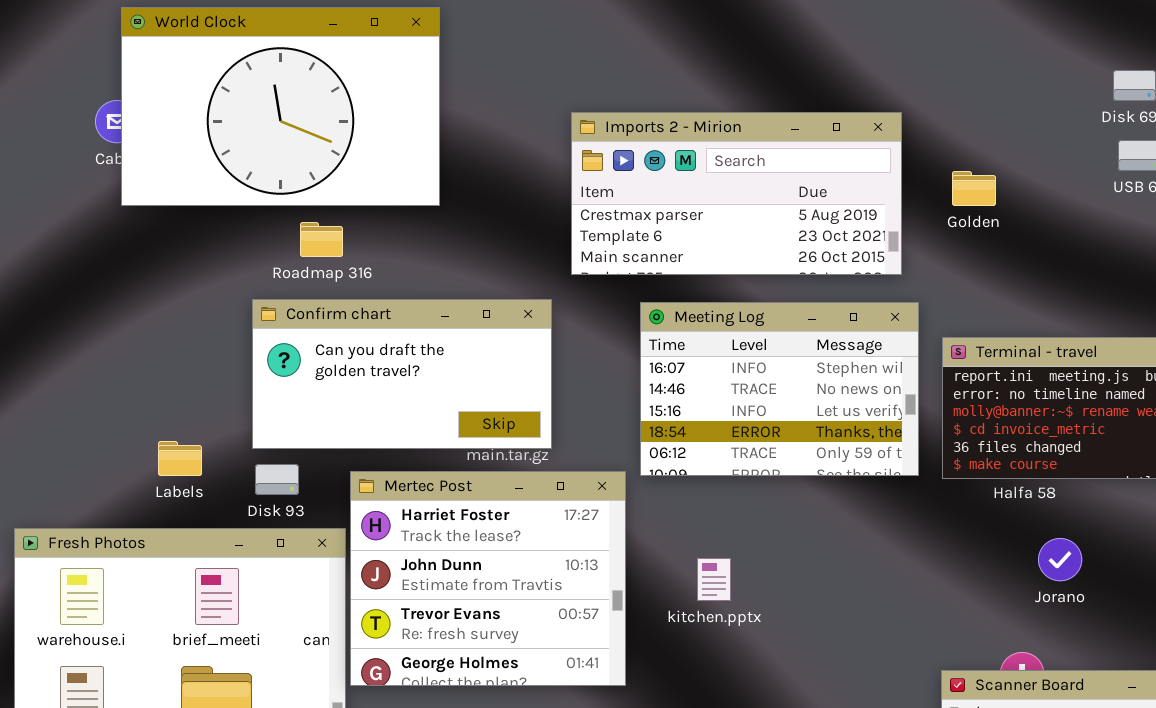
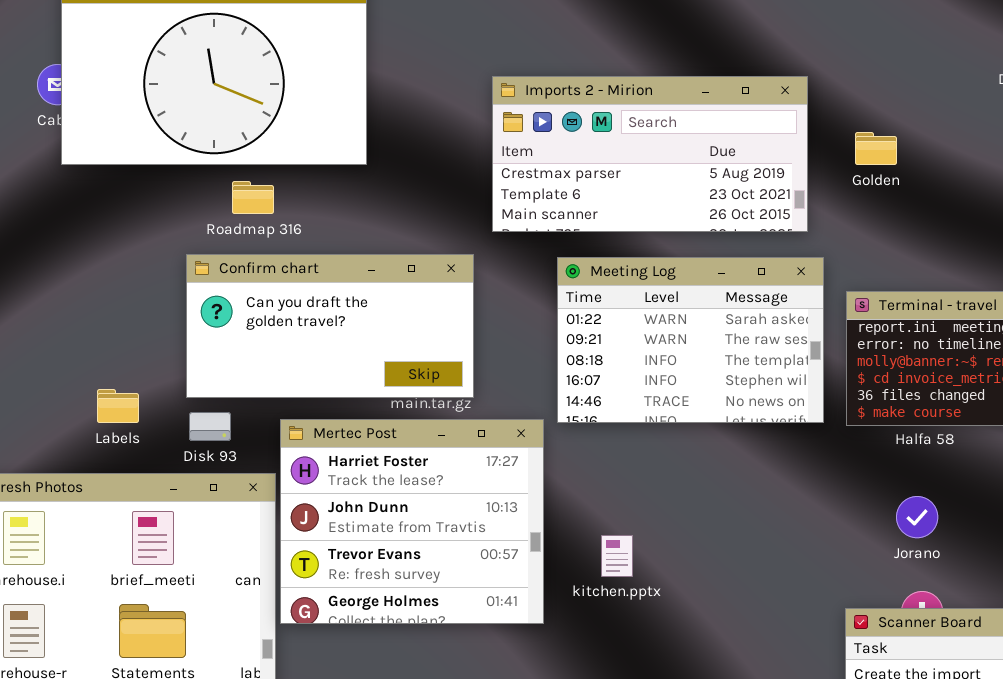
Meeting Log: [640,302,919,476] -> [557,257,824,423], scrolled up 3 rows
Jorano: [1038,538,1082,581] -> [896,496,938,538], moved
kitchen.pptx: [697,558,731,601] -> [601,535,633,577], moved

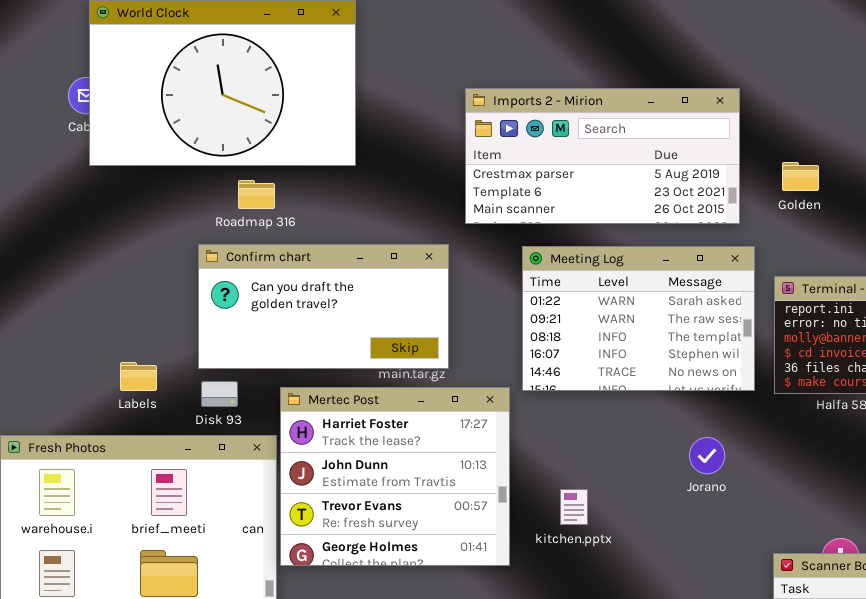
Golden: [855,132,897,165] -> [782,162,819,191], moved
Jorano: [896,496,938,538] -> [689,437,725,474], moved

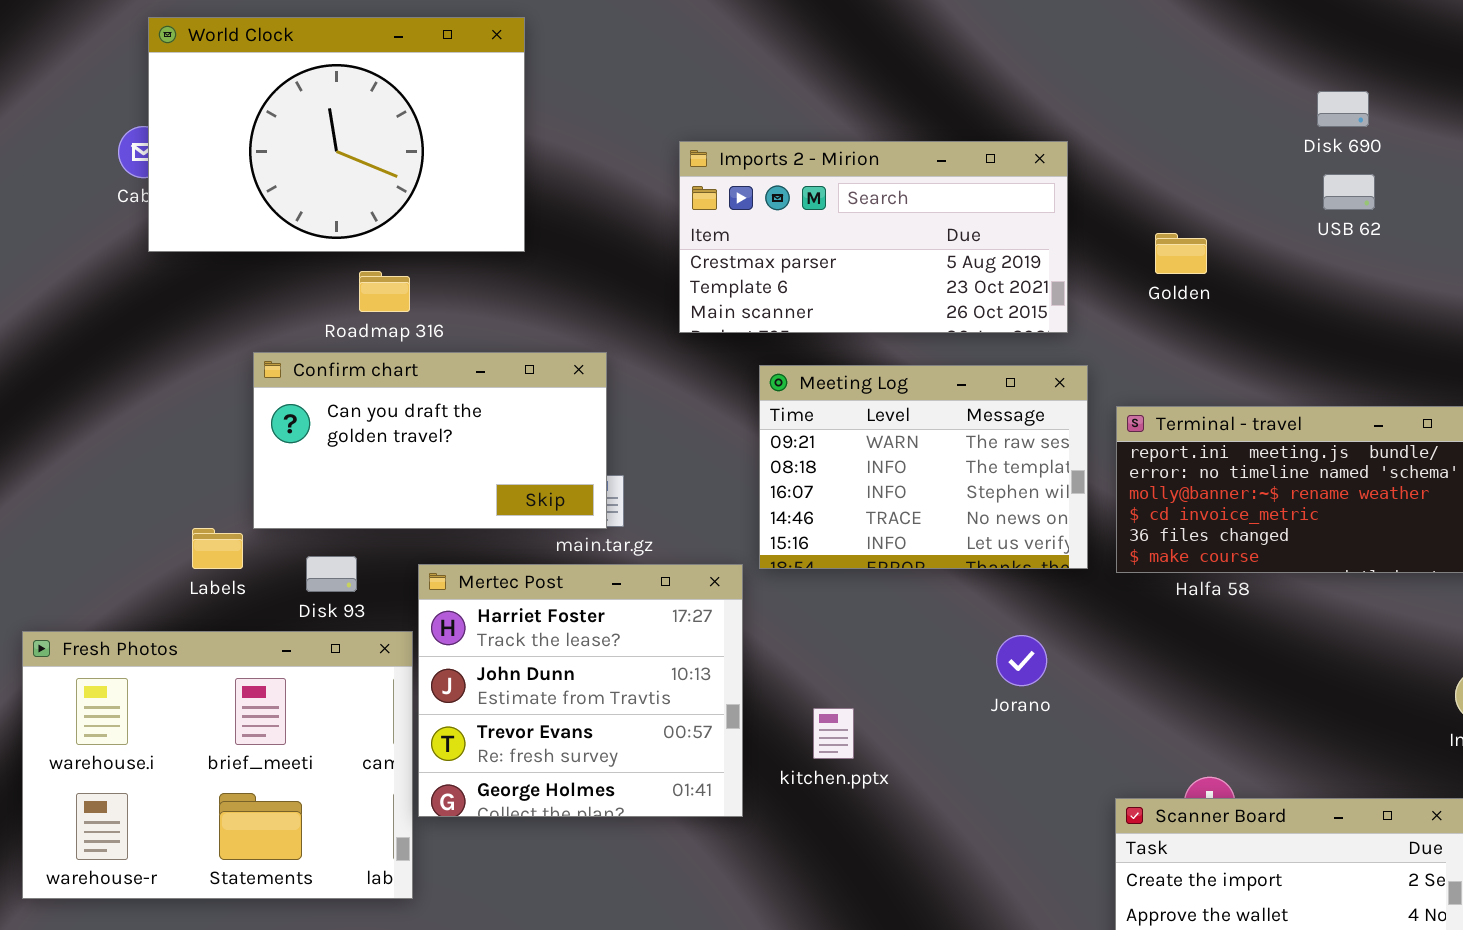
Golden: [782,162,819,191] -> [1155,233,1207,274], moved
Confirm chart: [198,244,449,369] -> [253,352,607,529], moved
Meeting Log: [522,246,755,391] -> [759,365,1088,569], scrolled down 1 row

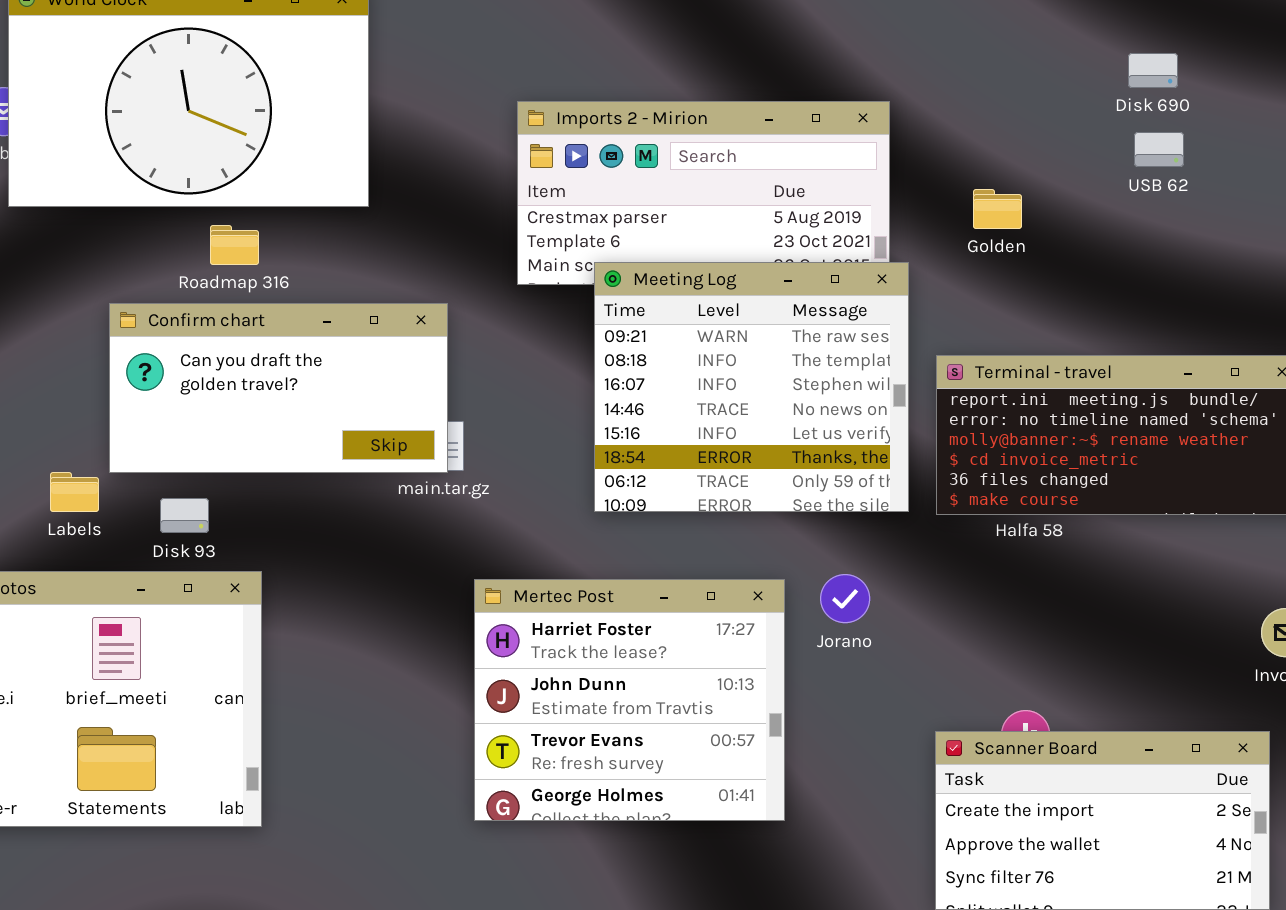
Meeting Log: [759,365,1088,569] -> [594,262,909,512], resized
Mertec Post: [418,564,743,817] -> [474,579,785,821], moved

